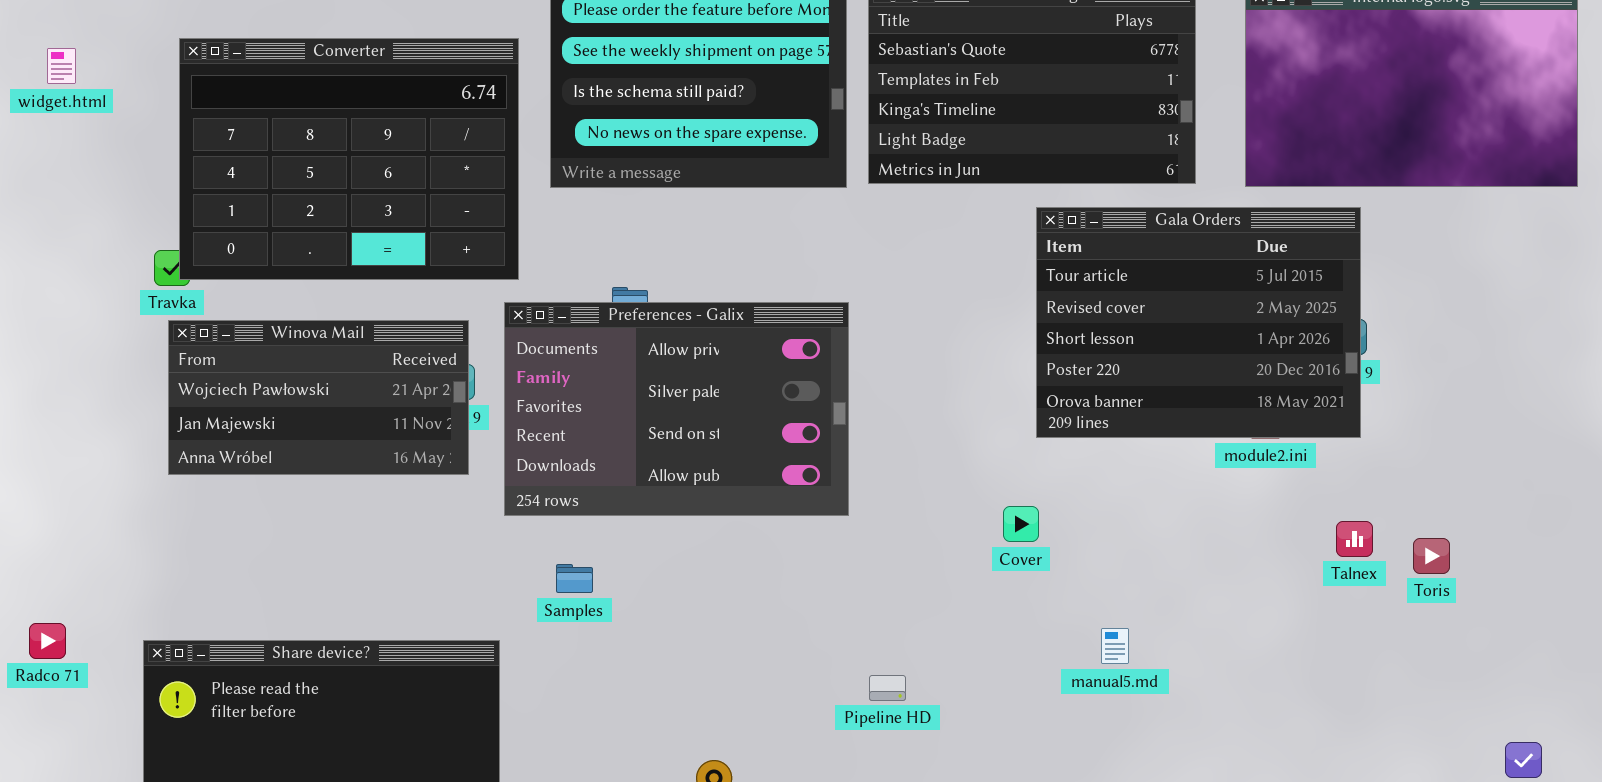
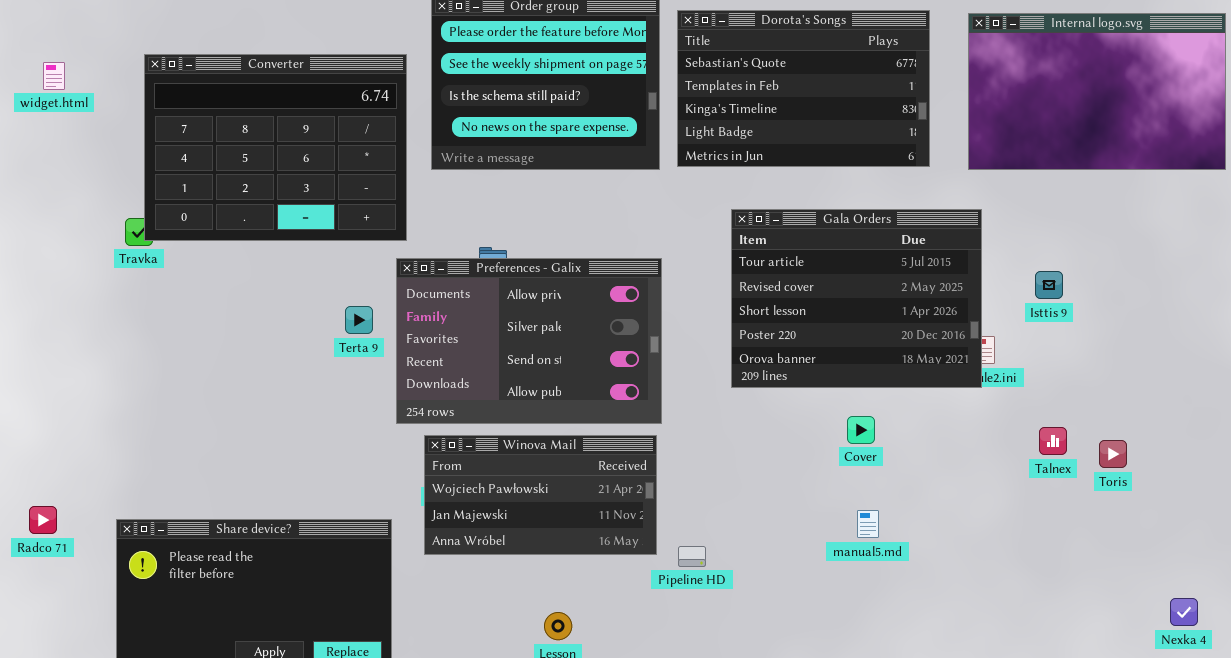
Gala Orders: [1036,207,1361,438] -> [731,209,982,388], moved
Winova Mail: [168,320,469,475] -> [424,435,657,555], moved
Cover: [1003,506,1039,542] -> [847,416,875,444], moved

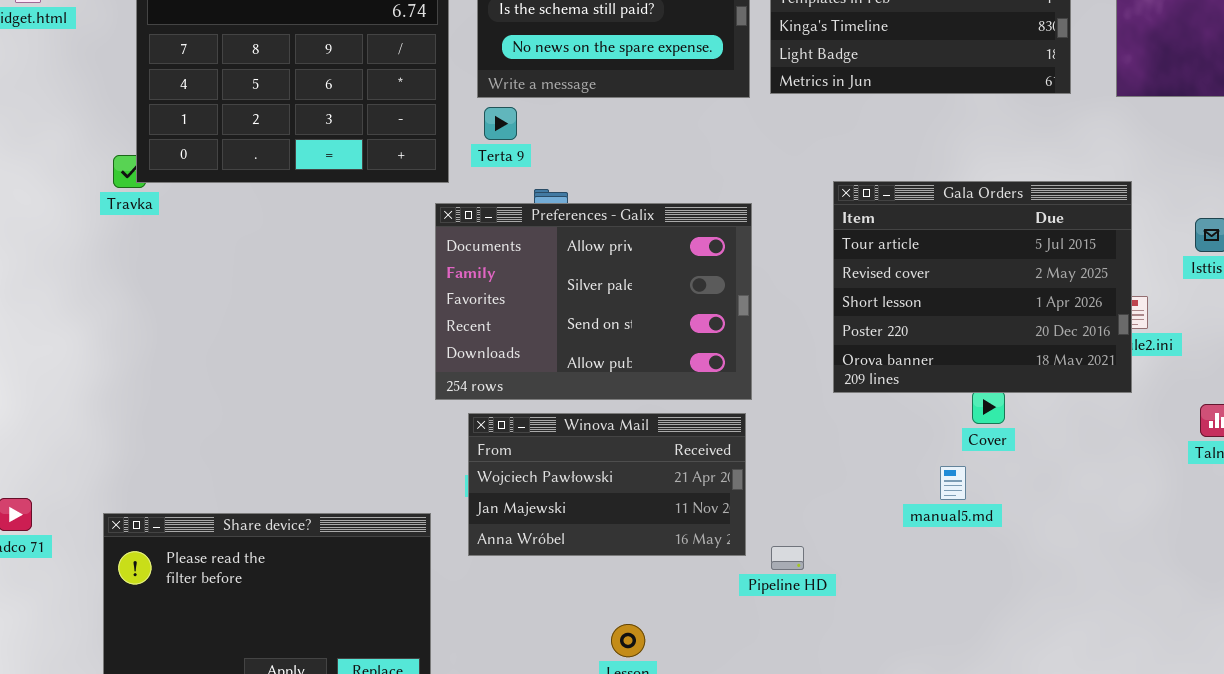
Gala Orders: [731,209,982,388] -> [833,181,1132,393], moved
Terta 9: [345,306,373,334] -> [484,107,517,140], moved
manual5.md: [857,510,879,538] -> [940,466,966,500], moved

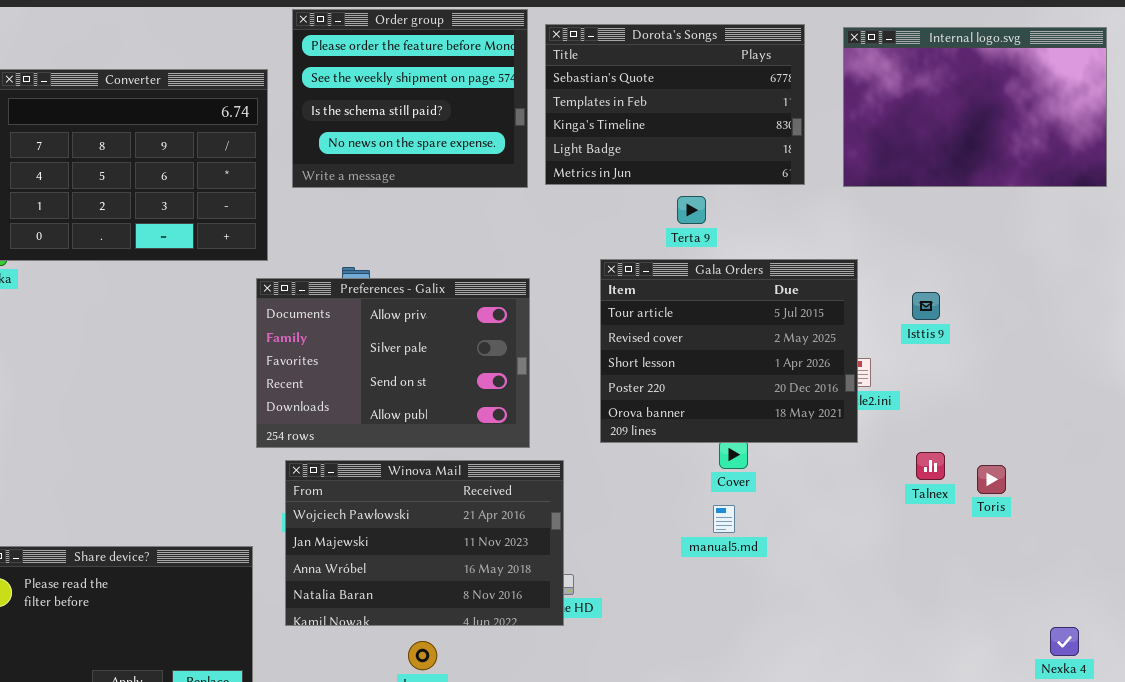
Terta 9: [484,107,517,140] -> [677,196,706,224], moved
Winova Mail: [468,413,746,556] -> [285,460,564,626], resized
manual5.md: [940,466,966,500] -> [713,505,735,533], moved

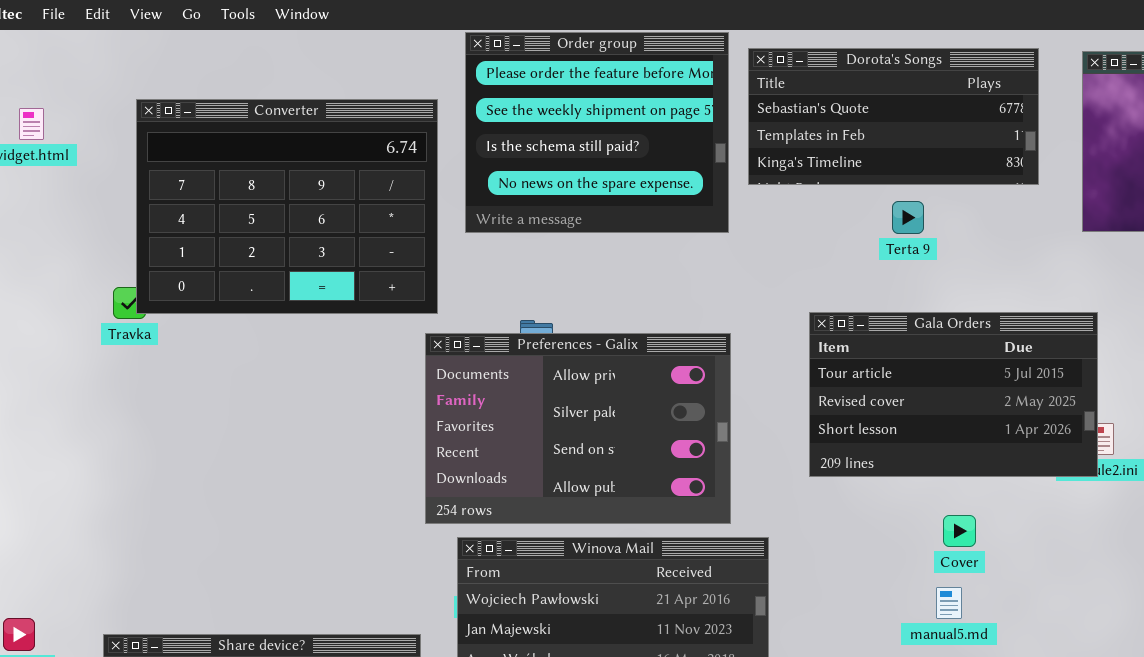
Dorota's Songs: [545,24,805,185] -> [748,48,1039,185], resized
Terta 9: [677,196,706,224] -> [892,201,924,234], moved
Gala Orders: [600,259,858,443] -> [809,312,1098,477], resized

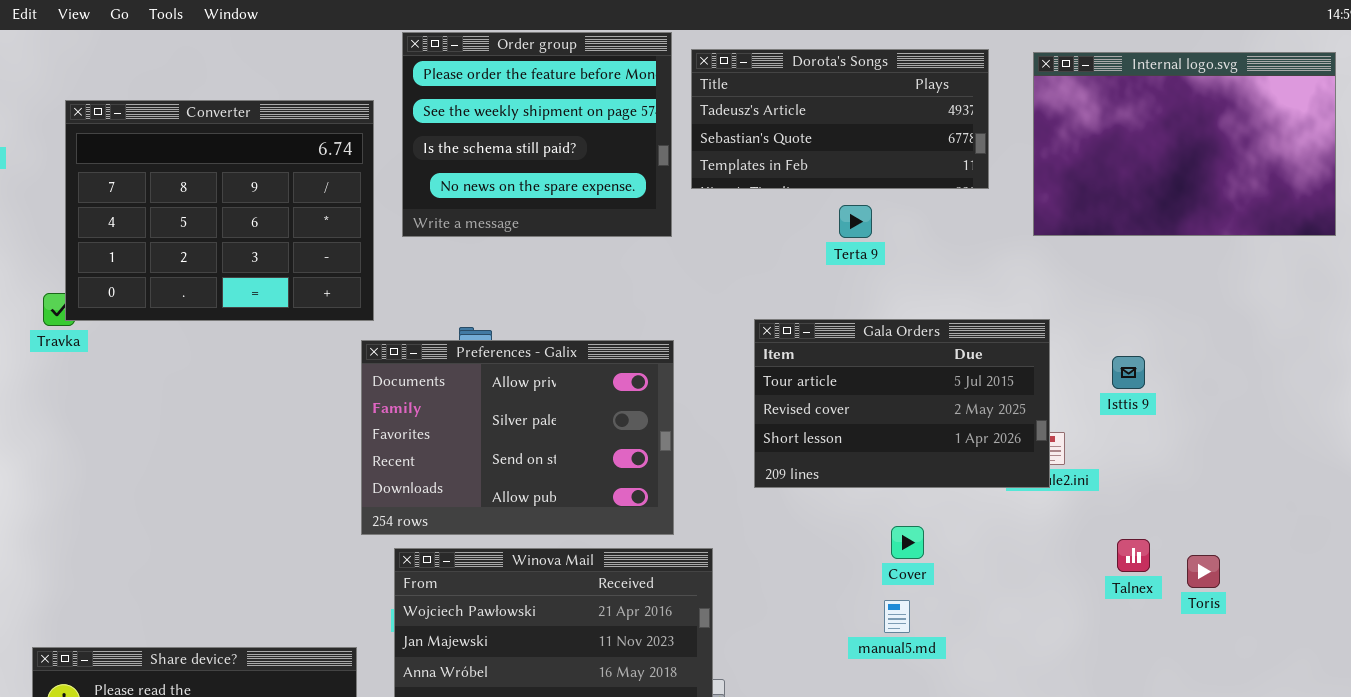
Dorota's Songs: [748,48,1039,185] -> [691,49,989,189], scrolled up 1 row

